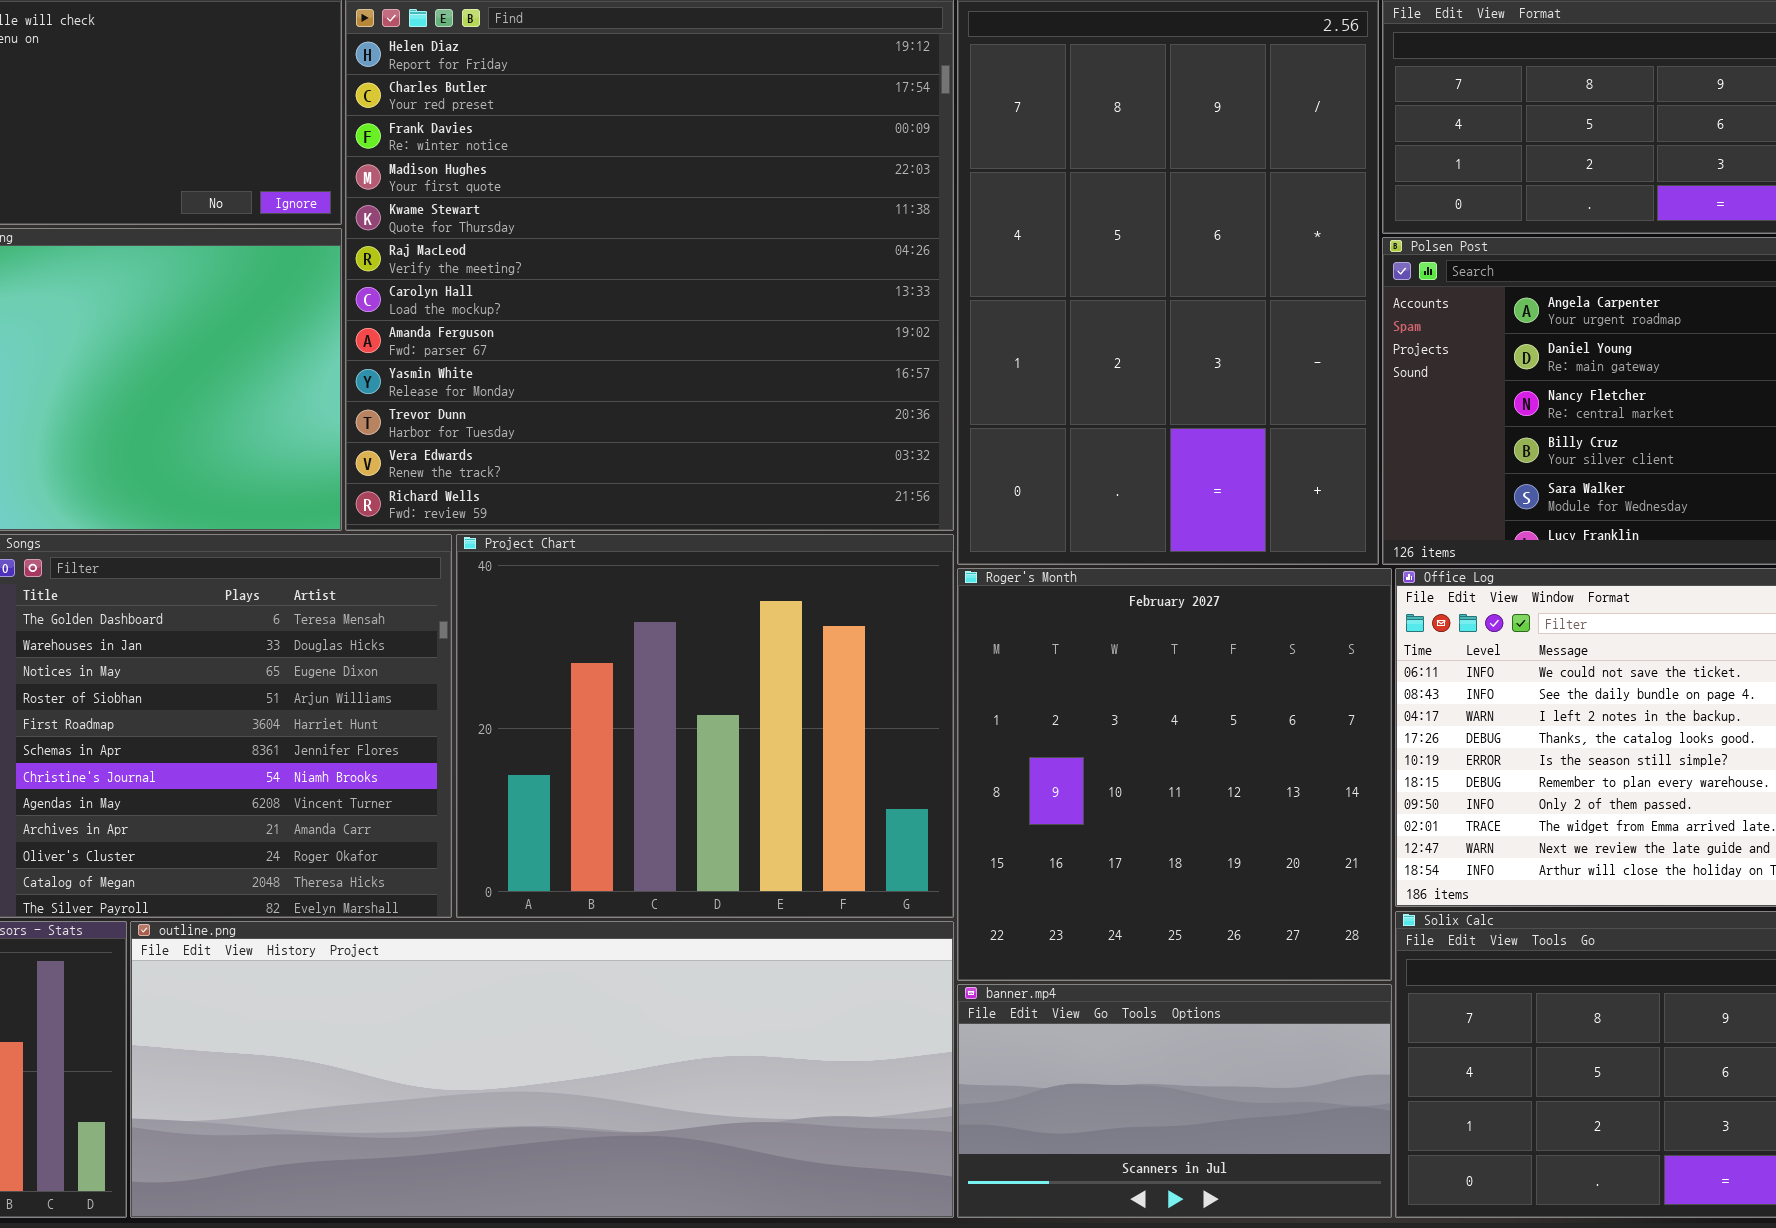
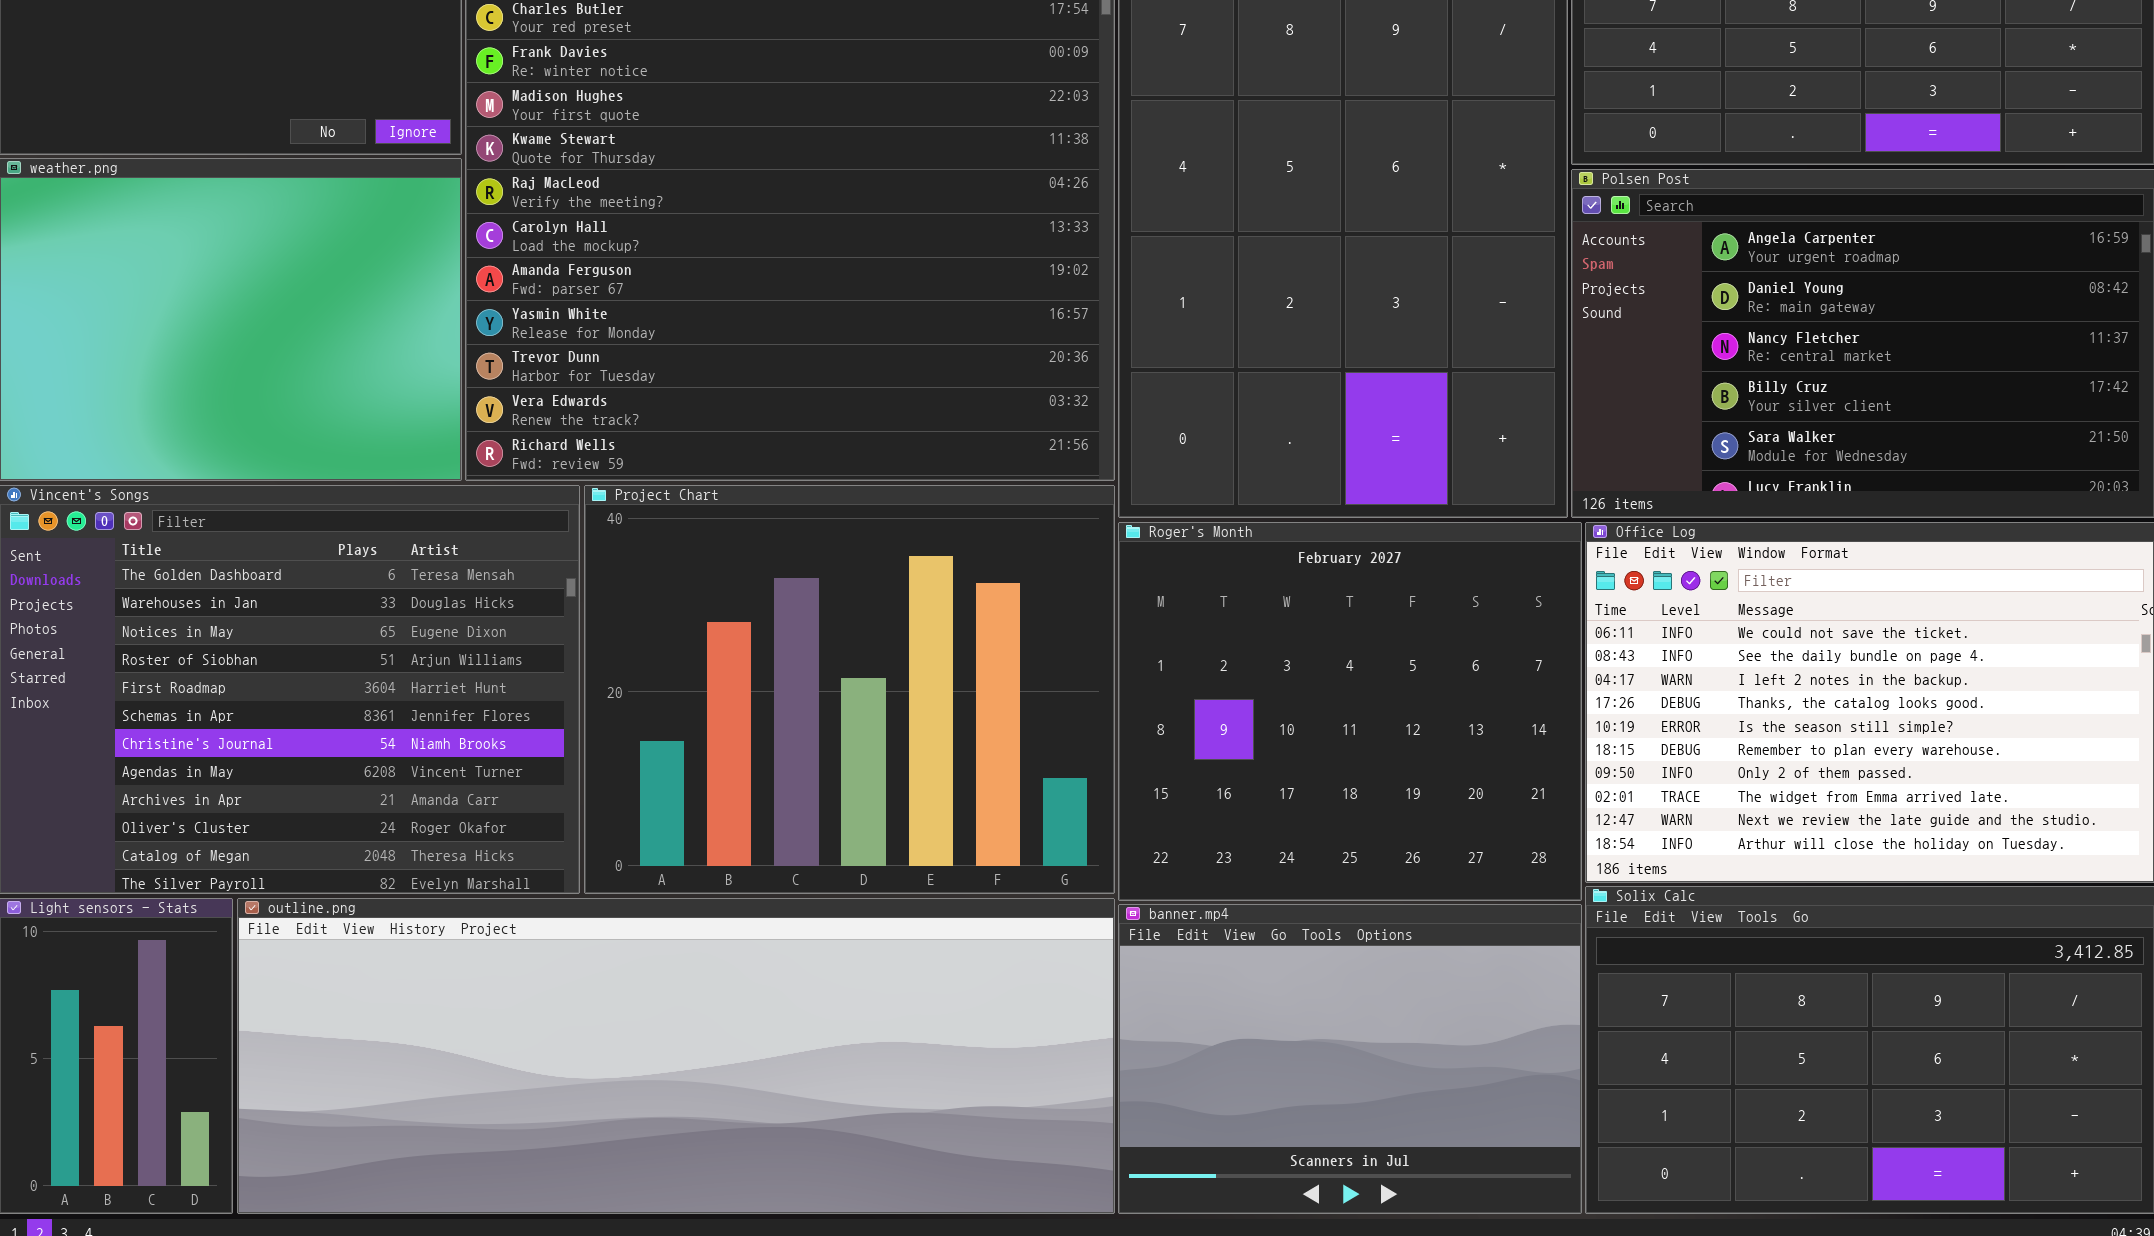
Roger's Month: [957,568,1392,981] -> [1118,522,1582,901], resized
banner.mp4: [957,984,1392,1218] -> [1118,904,1582,1214], resized

